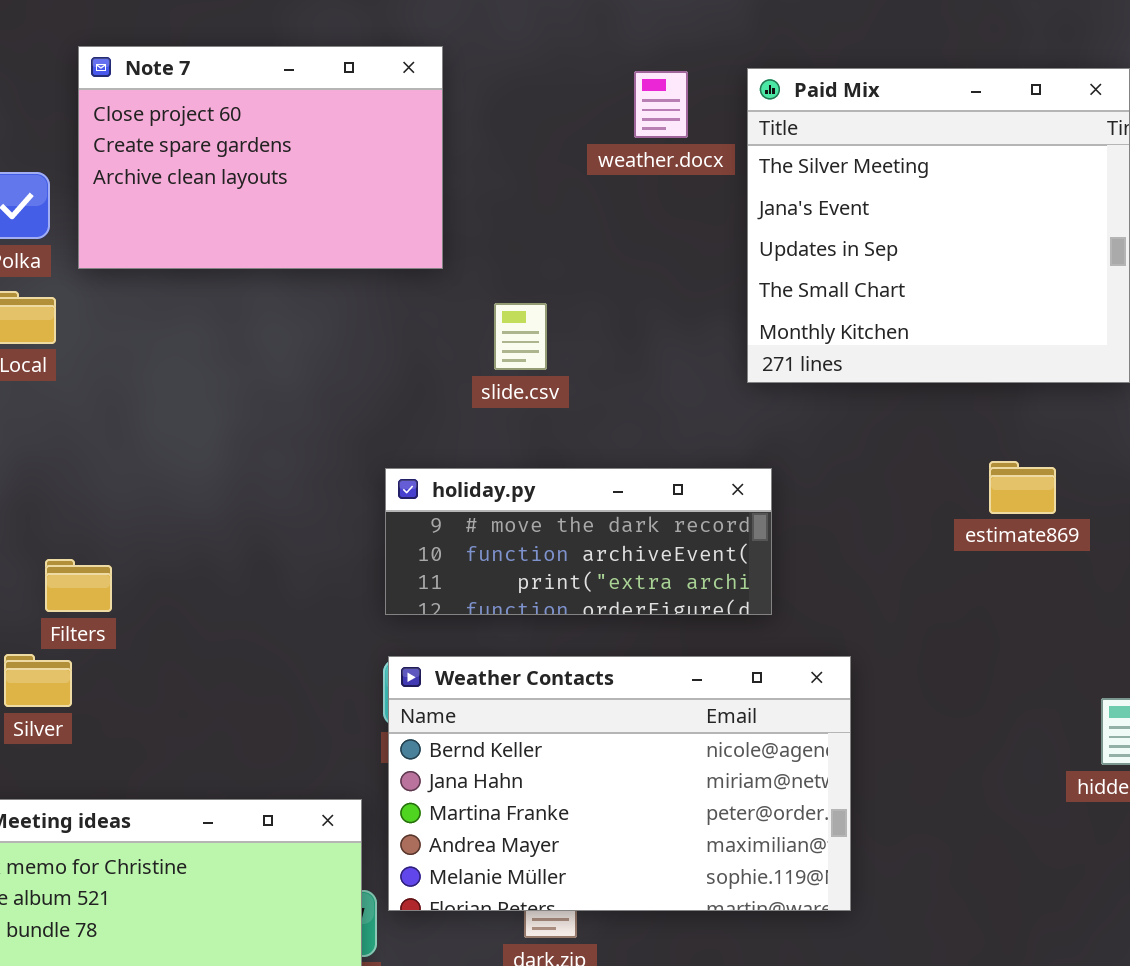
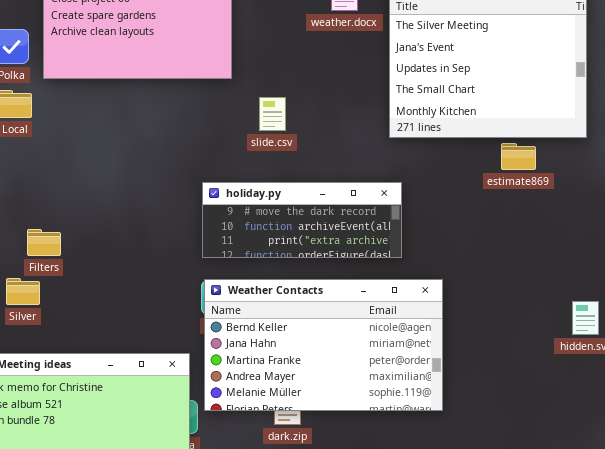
estimate869: [989,461,1056,514] -> [501,143,536,170], moved

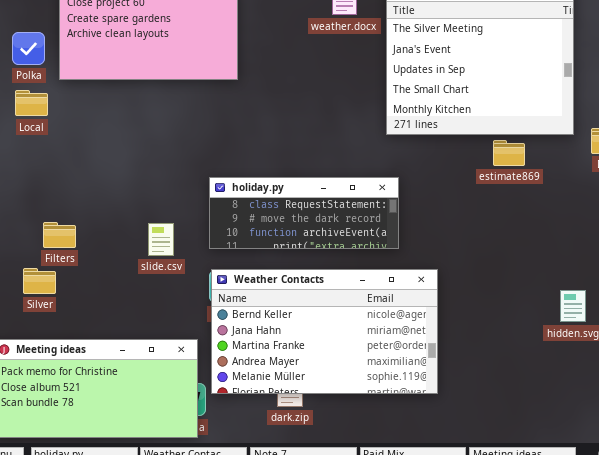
slide.csv: [259,97,286,131] -> [148,223,174,256], moved
holiday.py: [202,182,402,258] -> [209,177,399,249], scrolled up 1 row

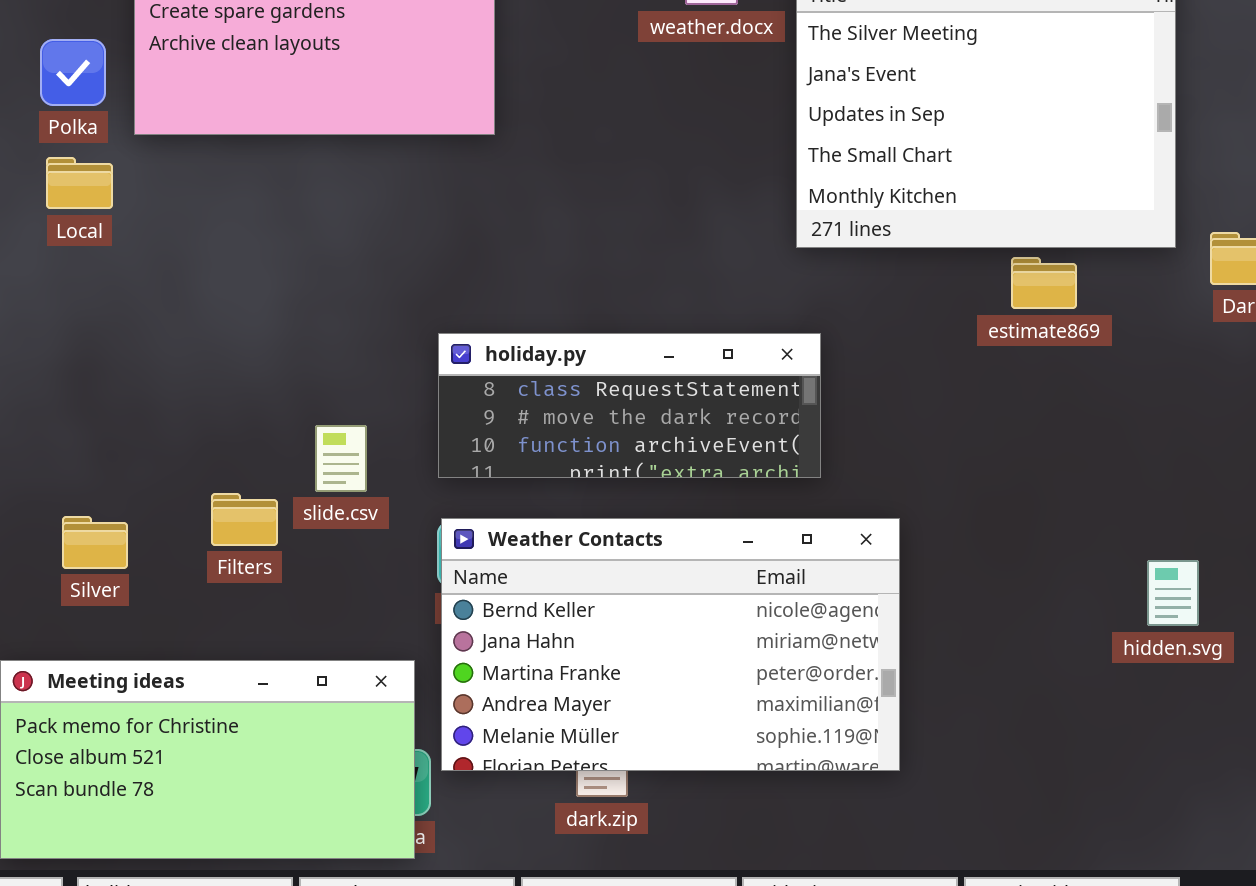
Filters: [43,222,76,248] -> [211,493,278,546], moved

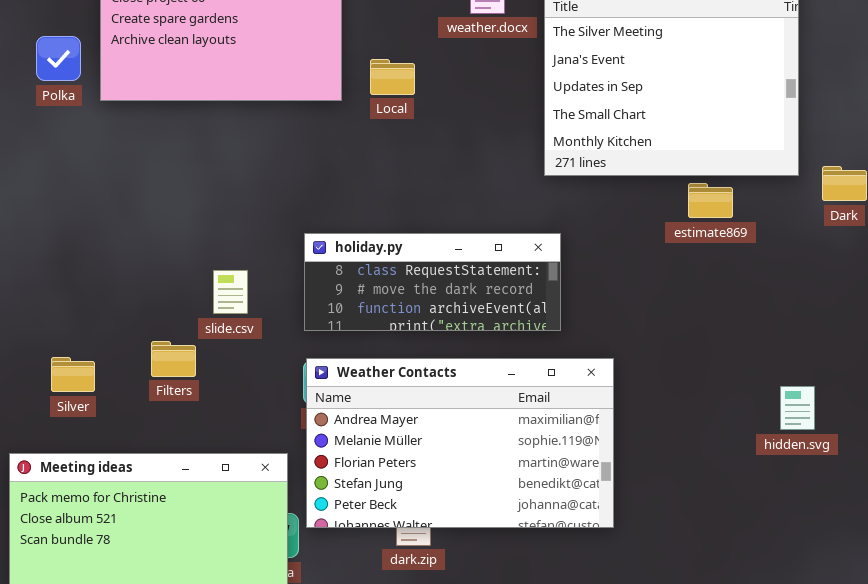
Local: [46,157,113,209] -> [370,59,415,95], moved
slide.csv: [315,425,367,492] -> [213,270,248,314], moved
Weather Contacts: [441,518,900,771] -> [306,358,614,528], scrolled down 3 rows

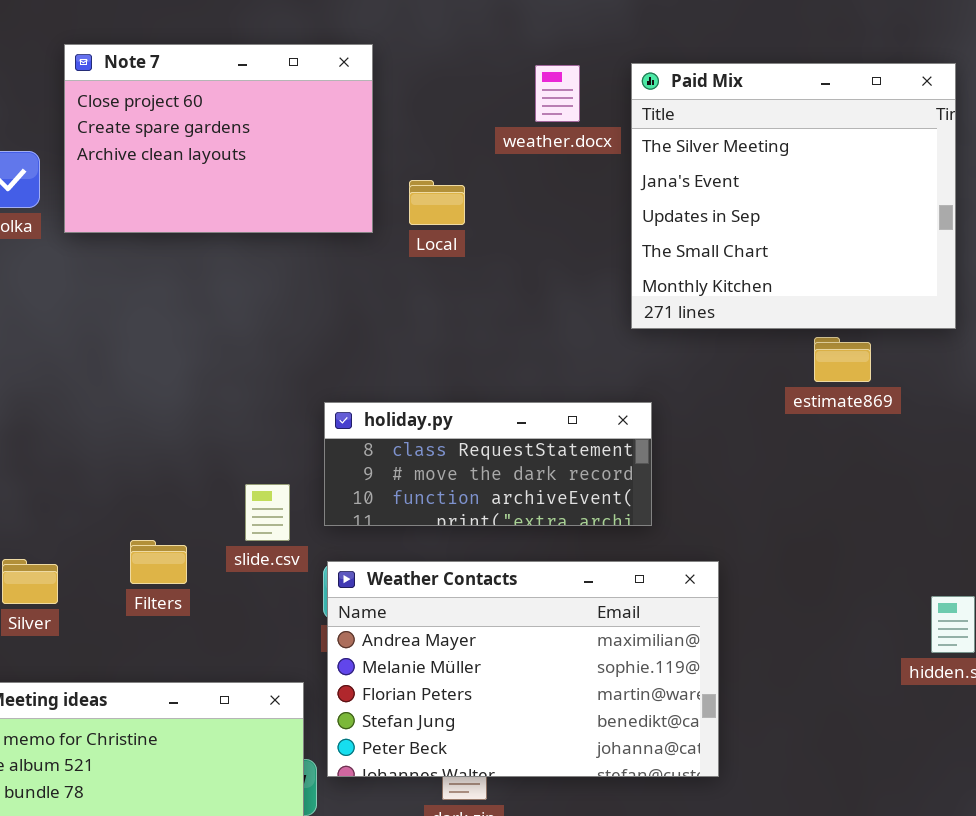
slide.csv: [213,270,248,314] -> [245,484,290,541], moved

